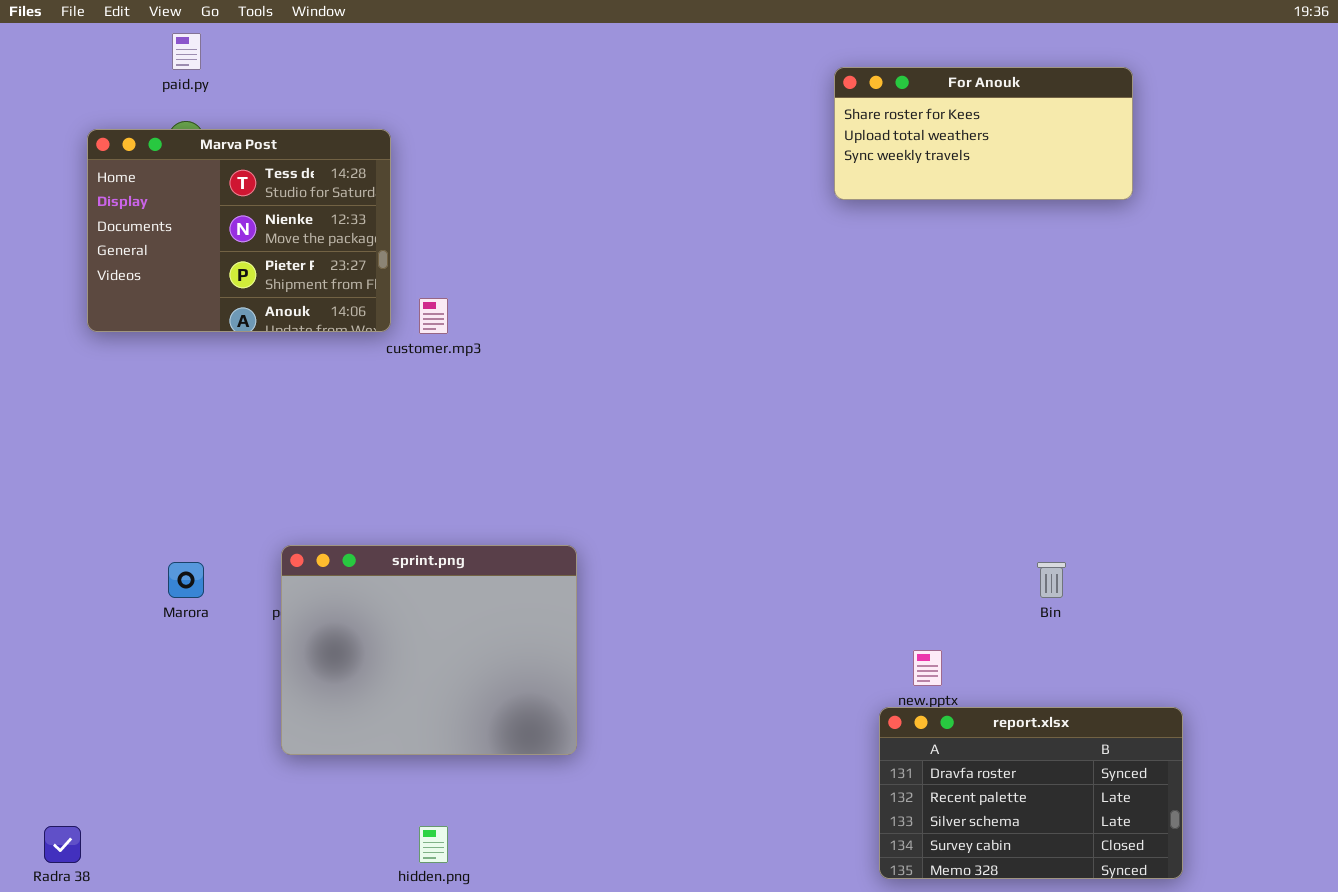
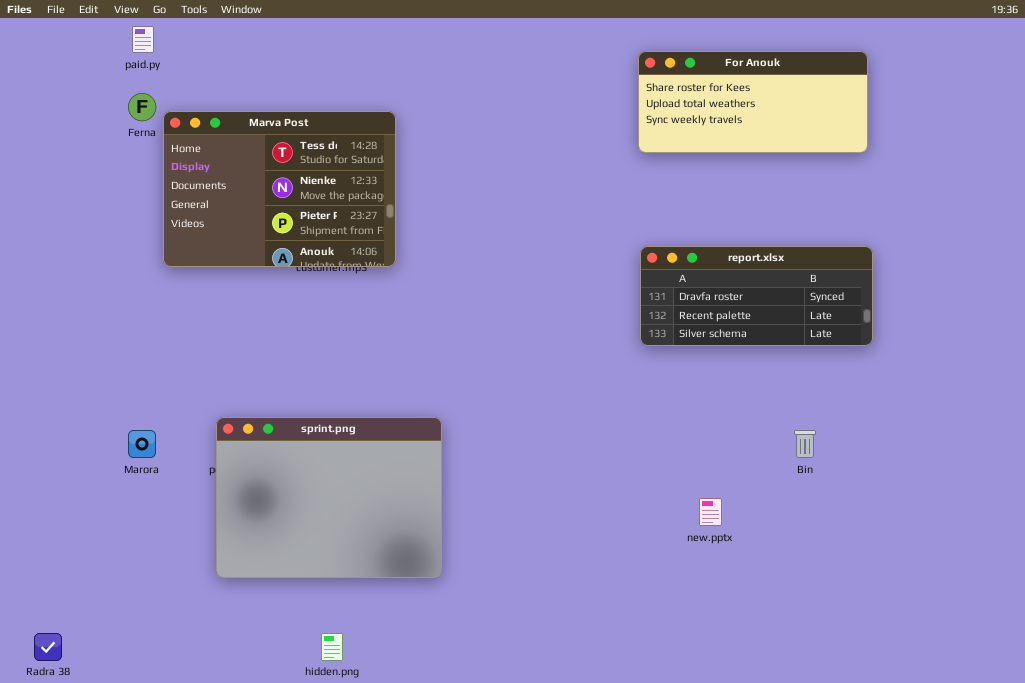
Marva Post: [87,129,391,332] -> [163,111,396,267], moved
report.xlsx: [879,707,1183,879] -> [640,246,873,346], moved, resized

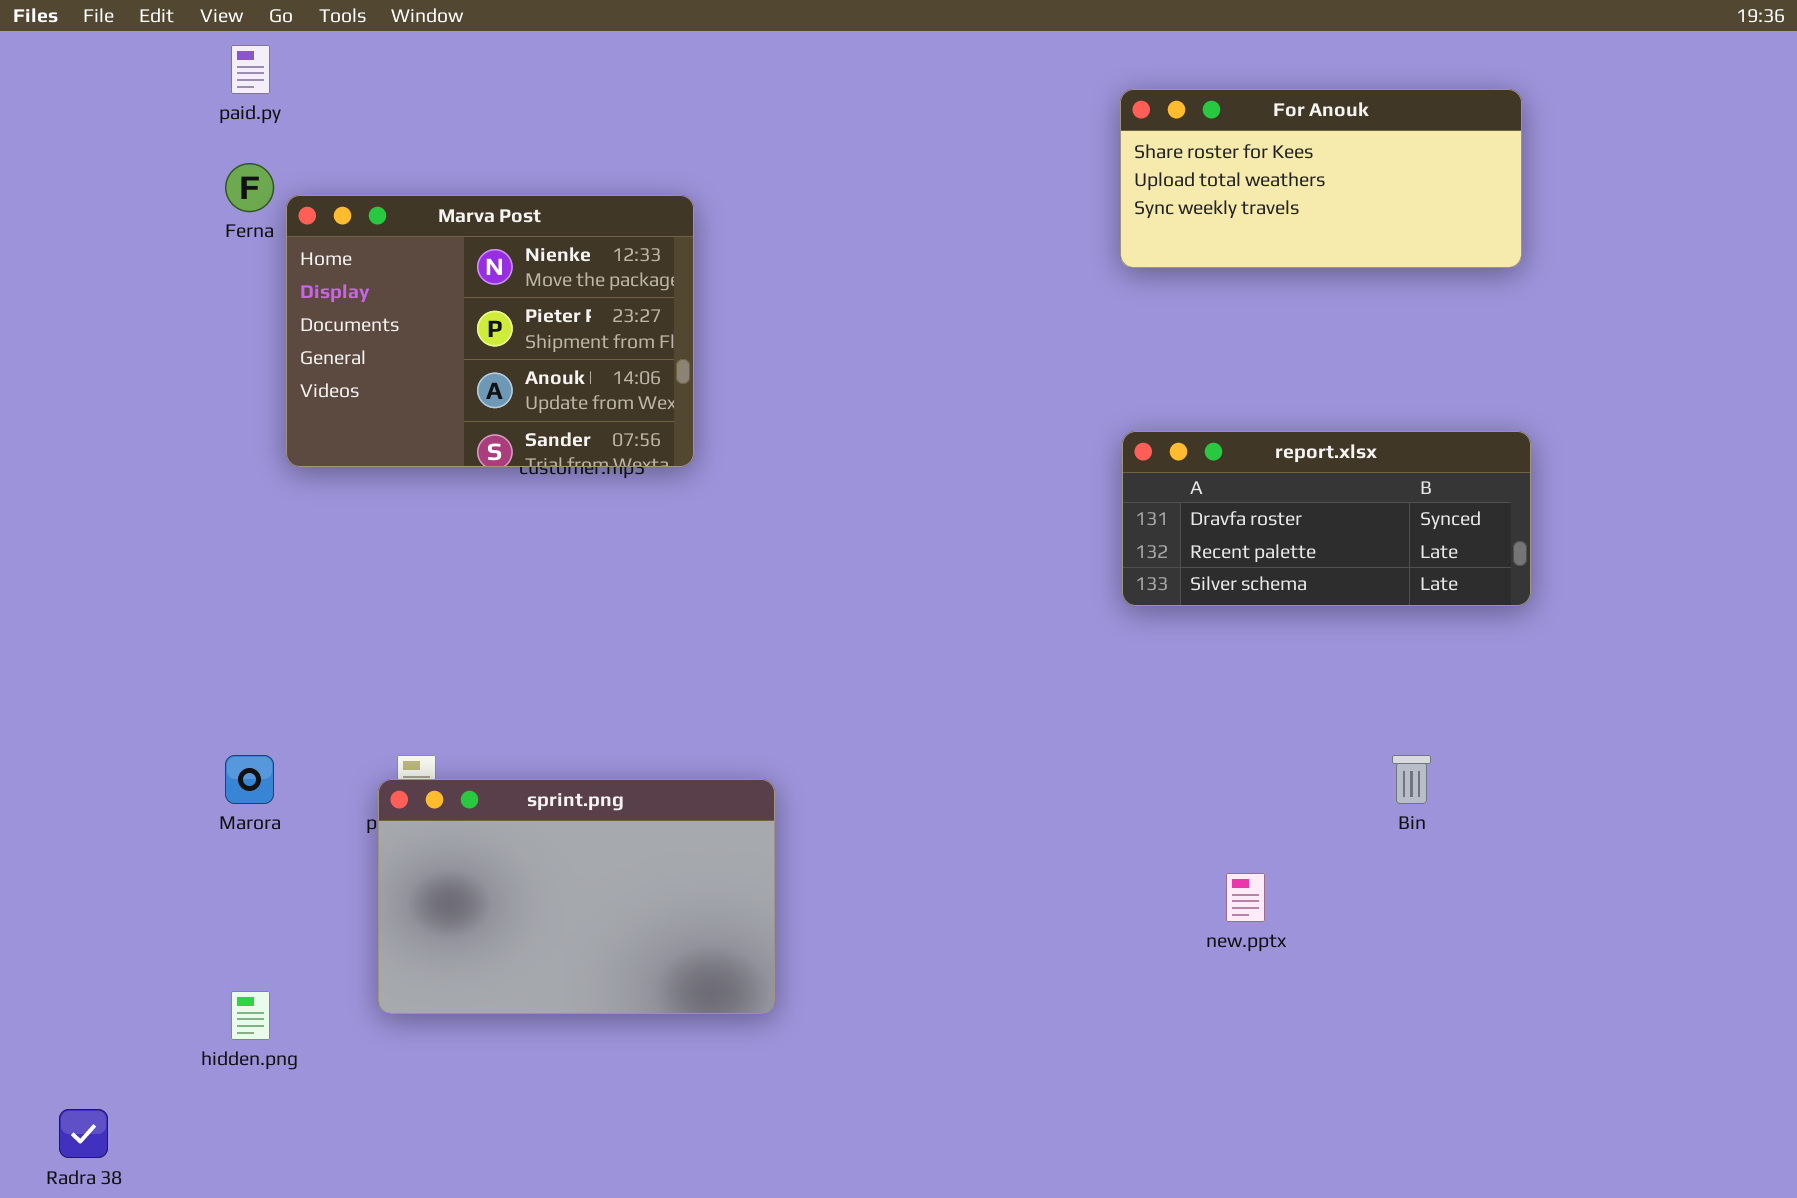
Marva Post: [163,111,396,267] -> [286,195,694,467], scrolled down 1 row
sprint.png: [216,417,442,578] -> [378,779,775,1014], resized
hidden.png: [321,633,343,661] -> [231,991,270,1040], moved

